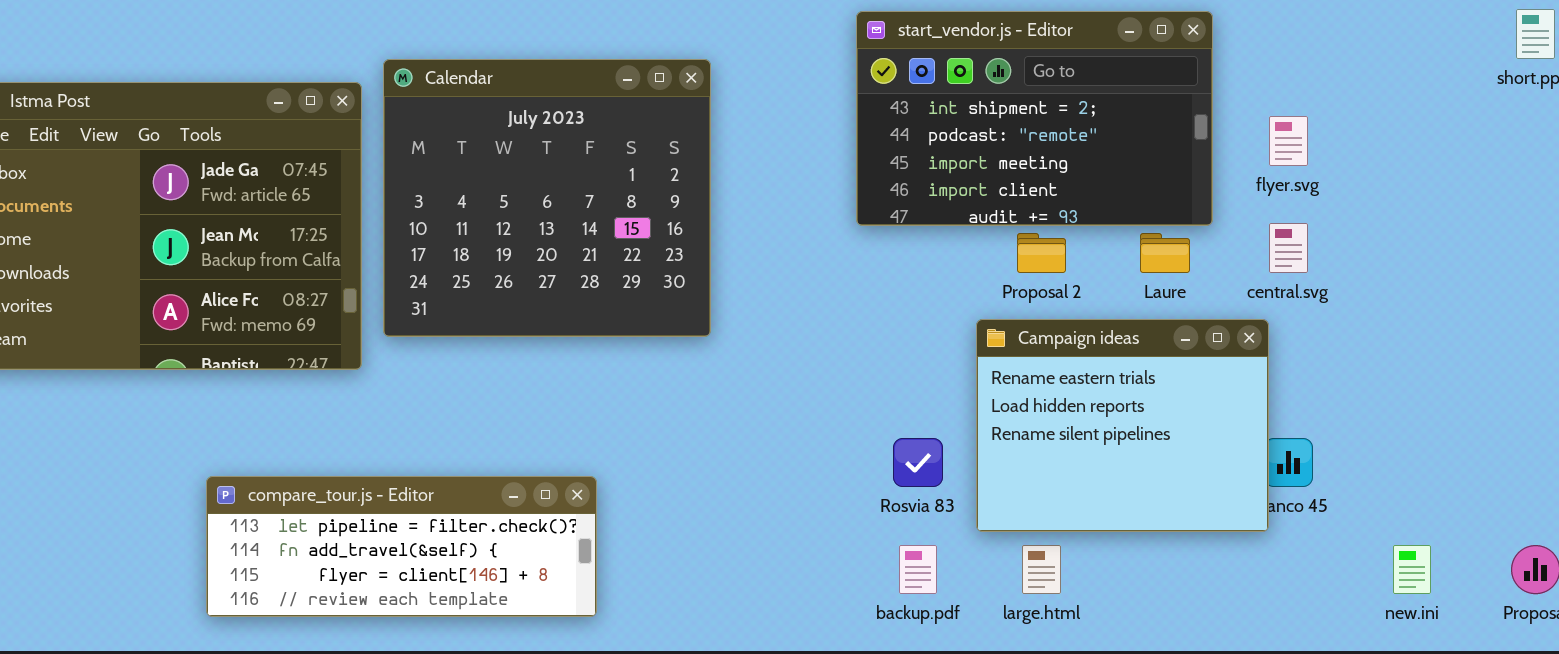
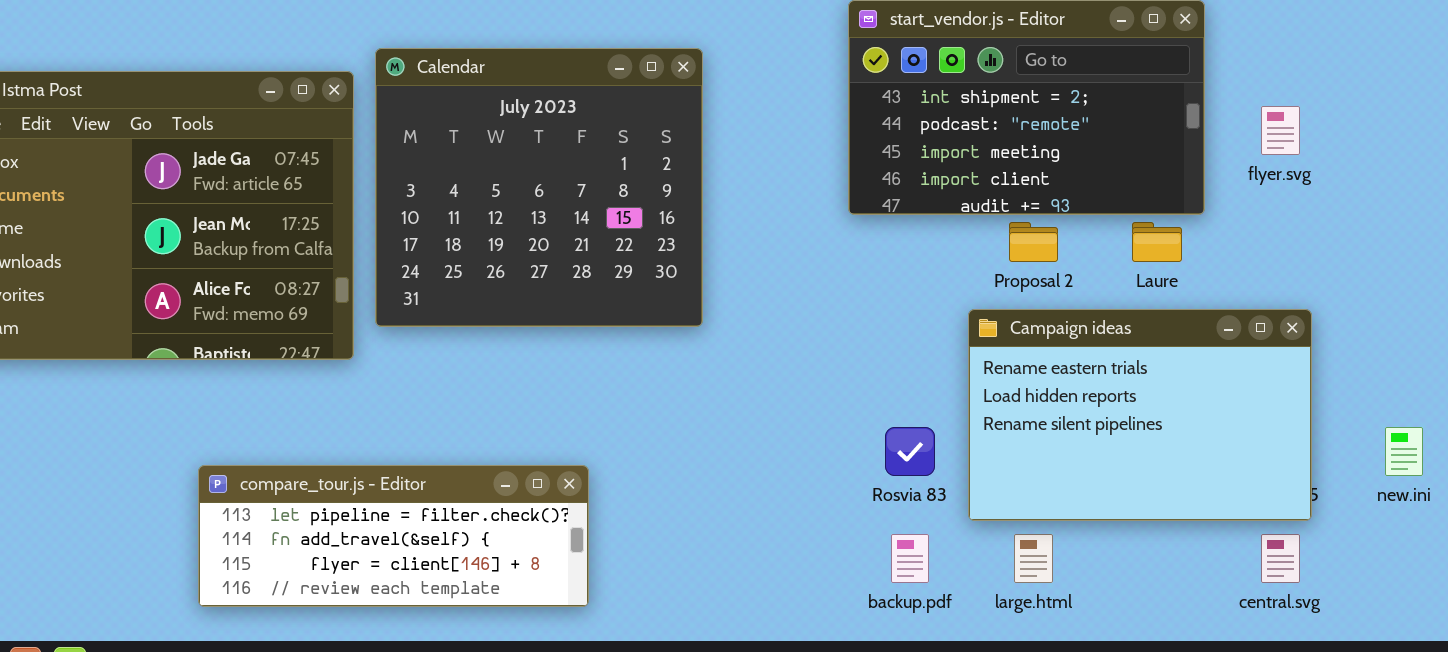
central.svg: [1269,223,1308,273] -> [1261,534,1300,583], moved
Campaign ideas: [976,319,1269,532] -> [968,309,1312,521], resized
new.ini: [1393,545,1431,594] -> [1385,427,1423,476], moved

